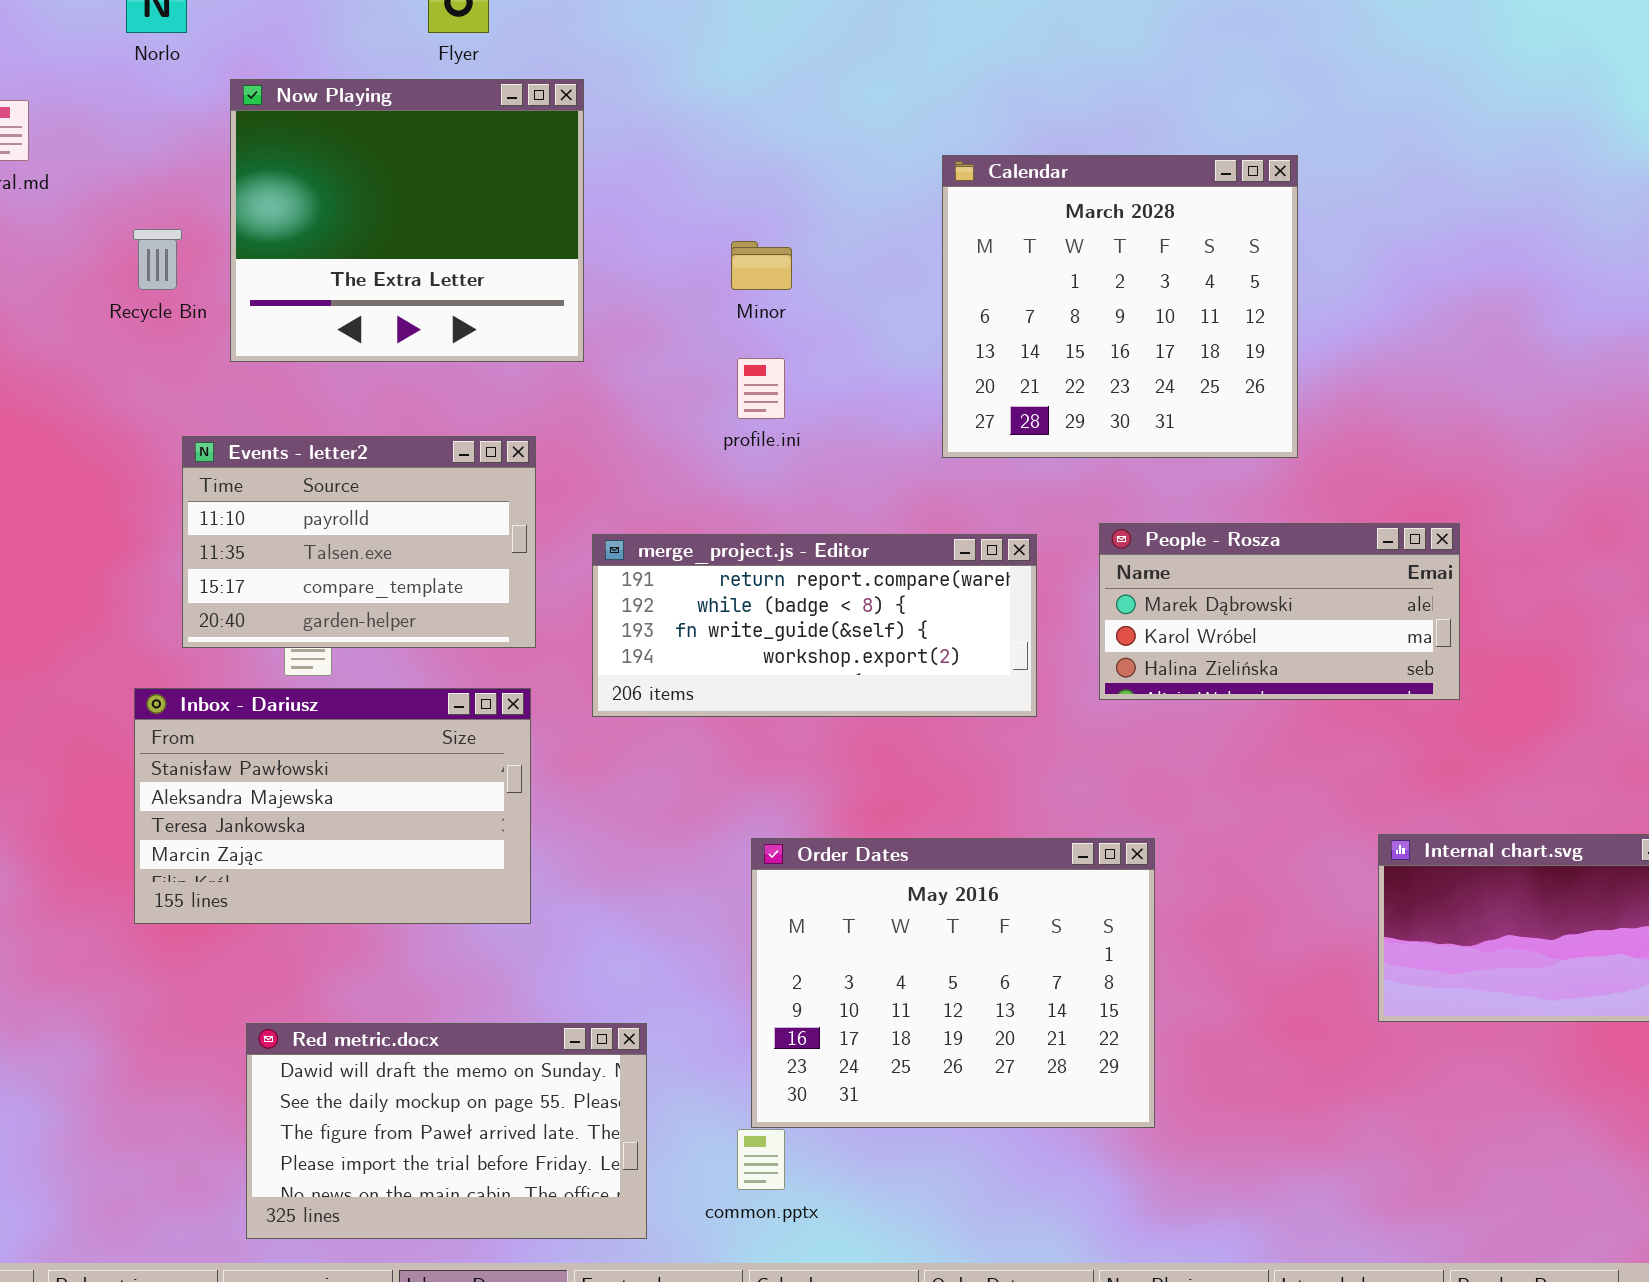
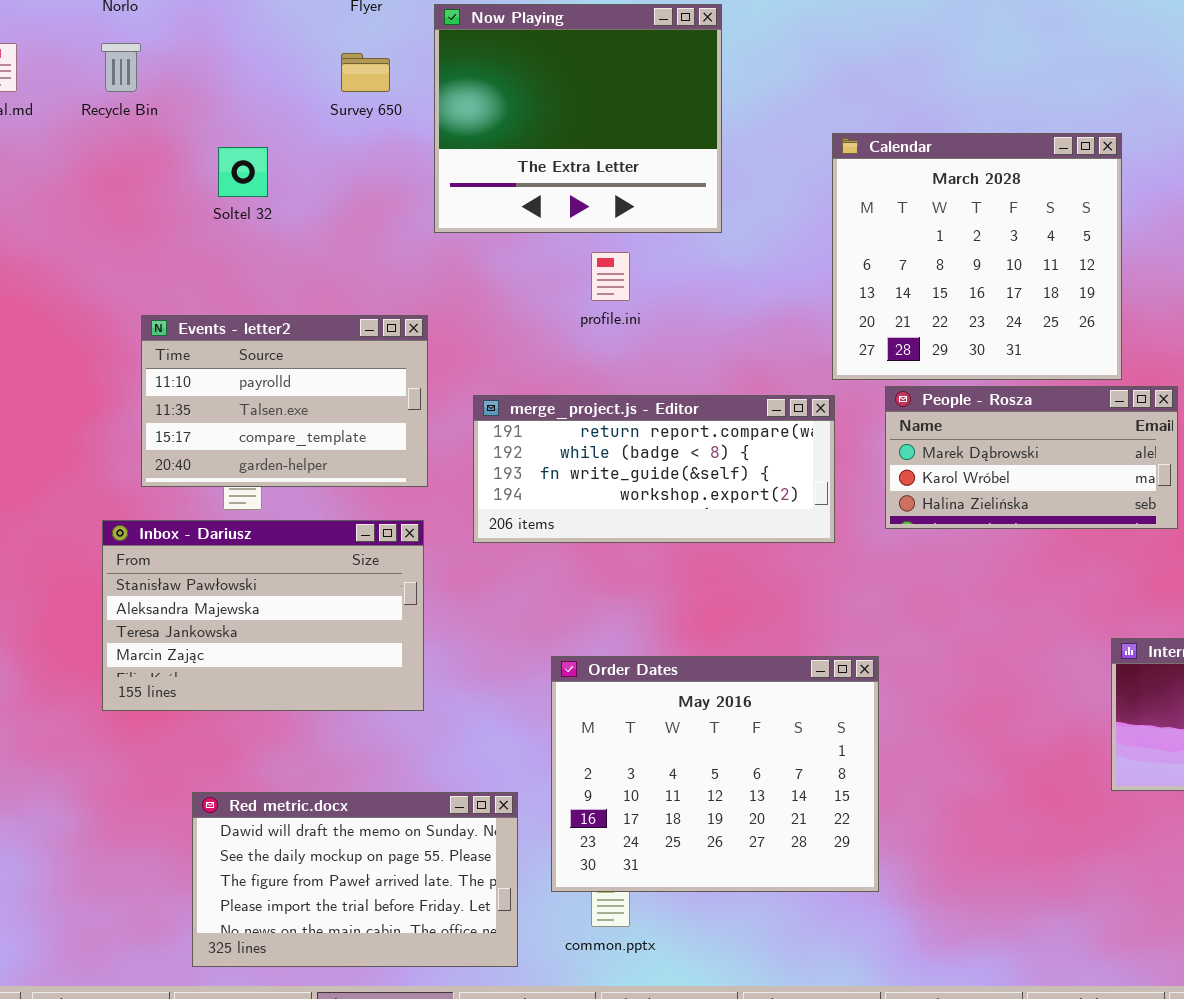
Now Playing: [230,79,584,362] -> [434,4,722,233], moved
Calendar: [942,155,1298,458] -> [832,133,1122,380], moved
Recycle Bin: [133,229,182,290] -> [101,43,141,92], moved
Order Dates: [751,838,1155,1128] -> [551,656,879,892], moved

